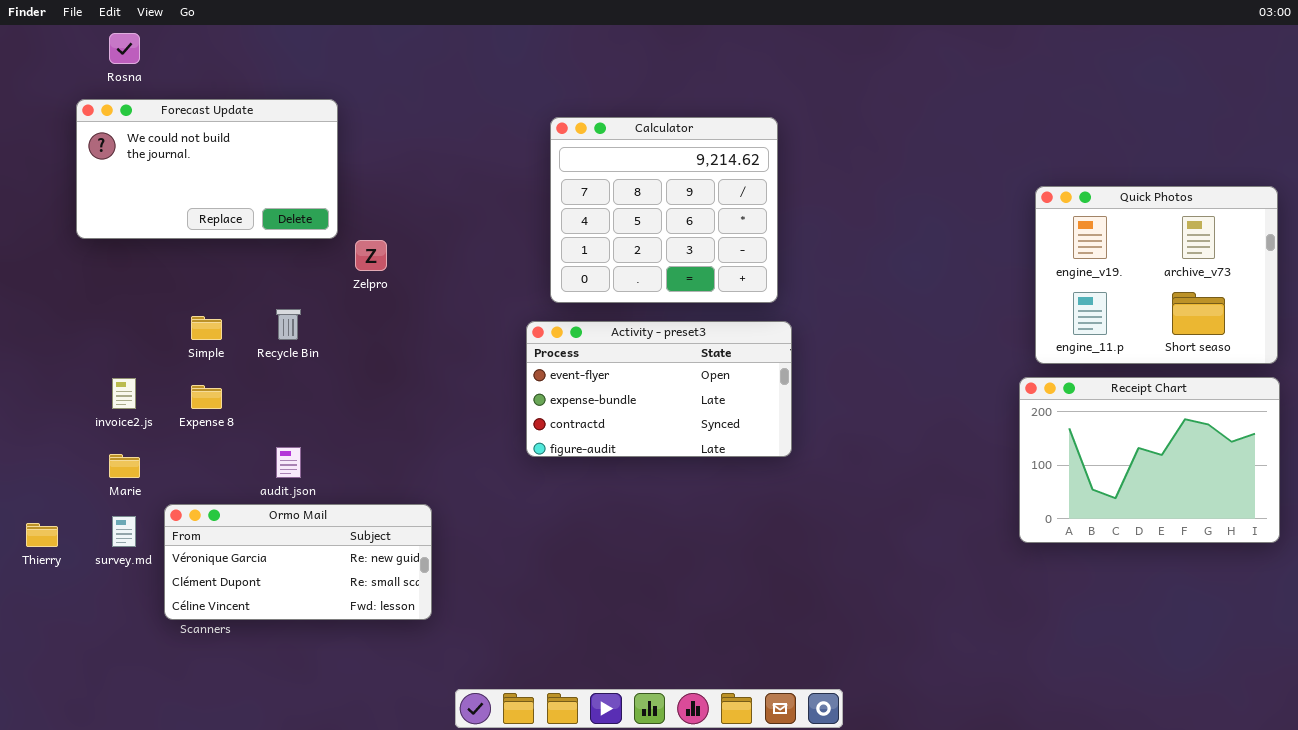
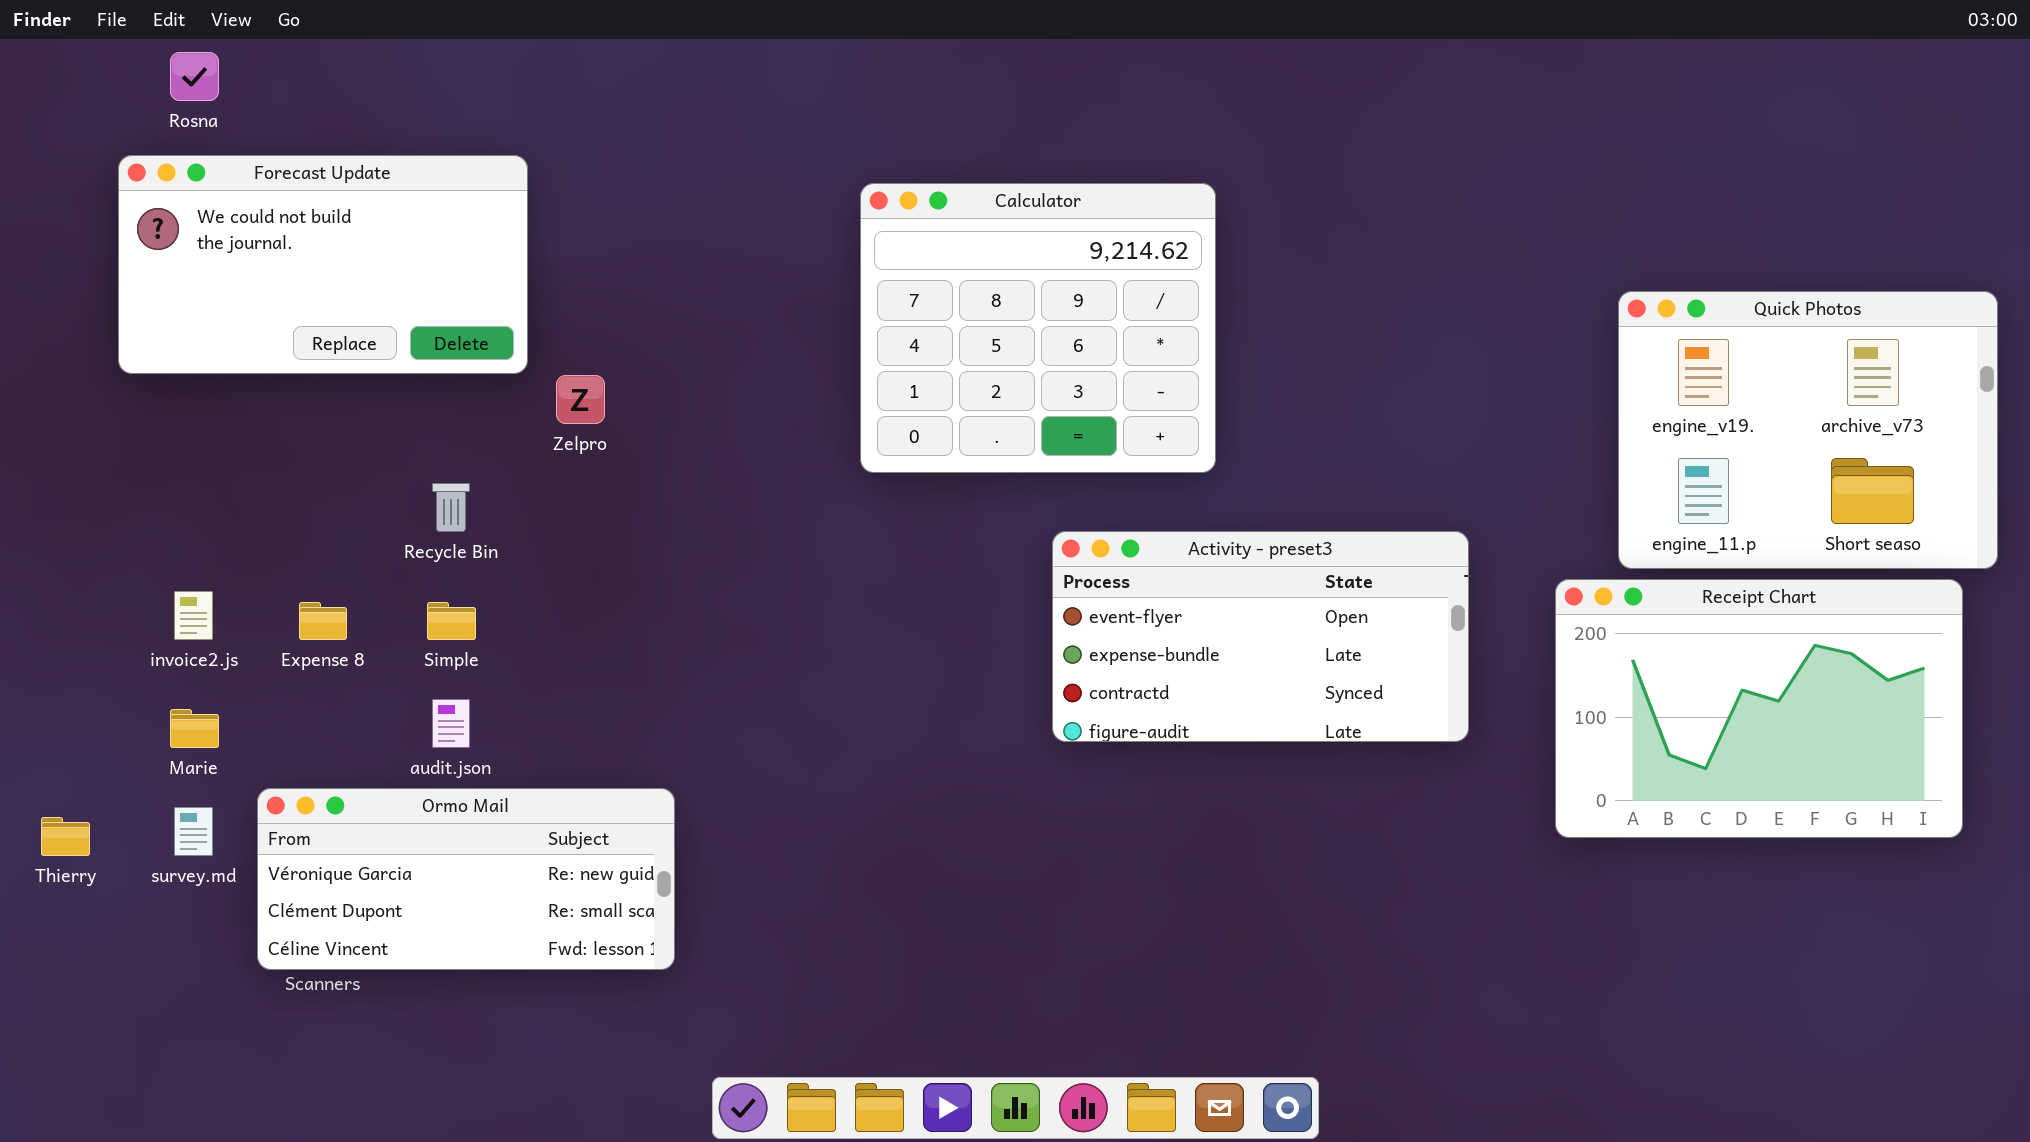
Simple: [191,316,222,340] -> [427,602,476,640], moved
Activity - preset3: [526,321,792,457] -> [1052,531,1469,742], moved
Receipt Chart: [1019,377,1280,543] -> [1555,579,1963,838], moved

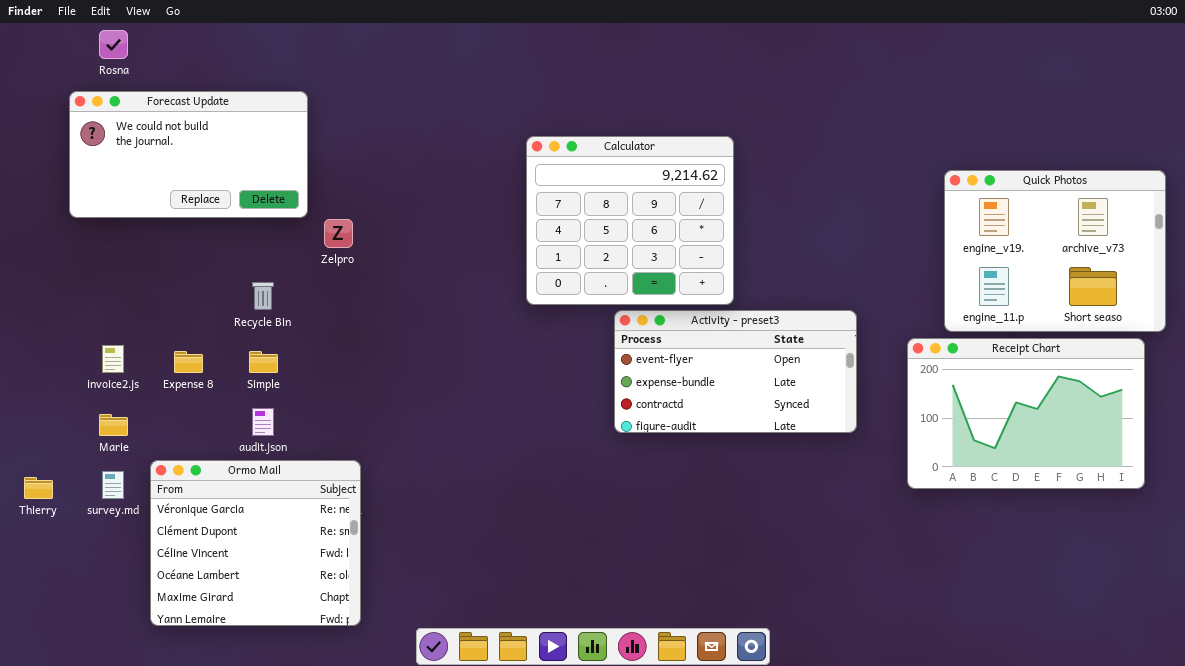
Calculator: [860,183,1216,473] -> [526,136,734,305], moved
Ormo Mail: [257,788,675,970] -> [150,460,361,626], resized

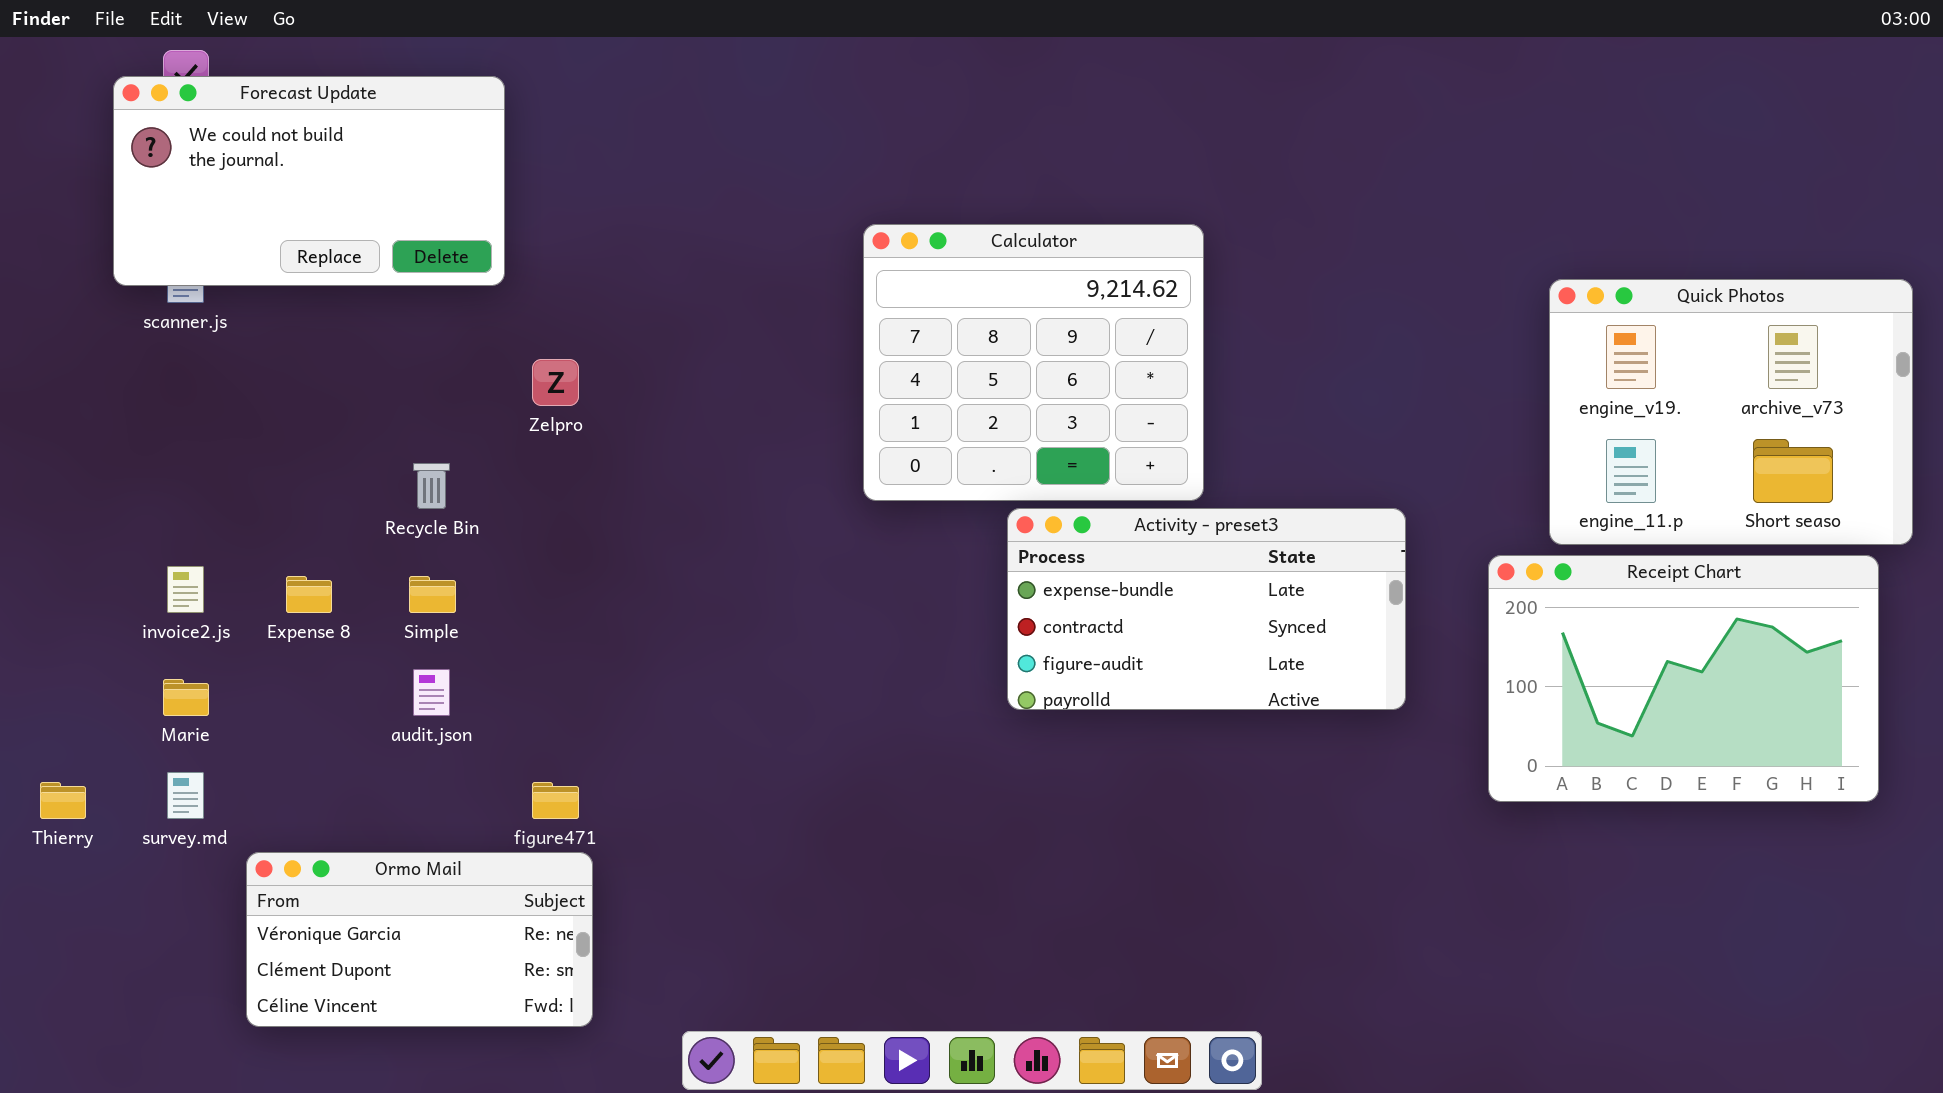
Forecast Update: [69,91,308,218] -> [113,76,505,286], moved
Activity - preset3: [614,310,857,433] -> [1007,508,1406,710], scrolled down 1 row
Ormo Mail: [150,460,361,626] -> [246,852,593,1027], resized

